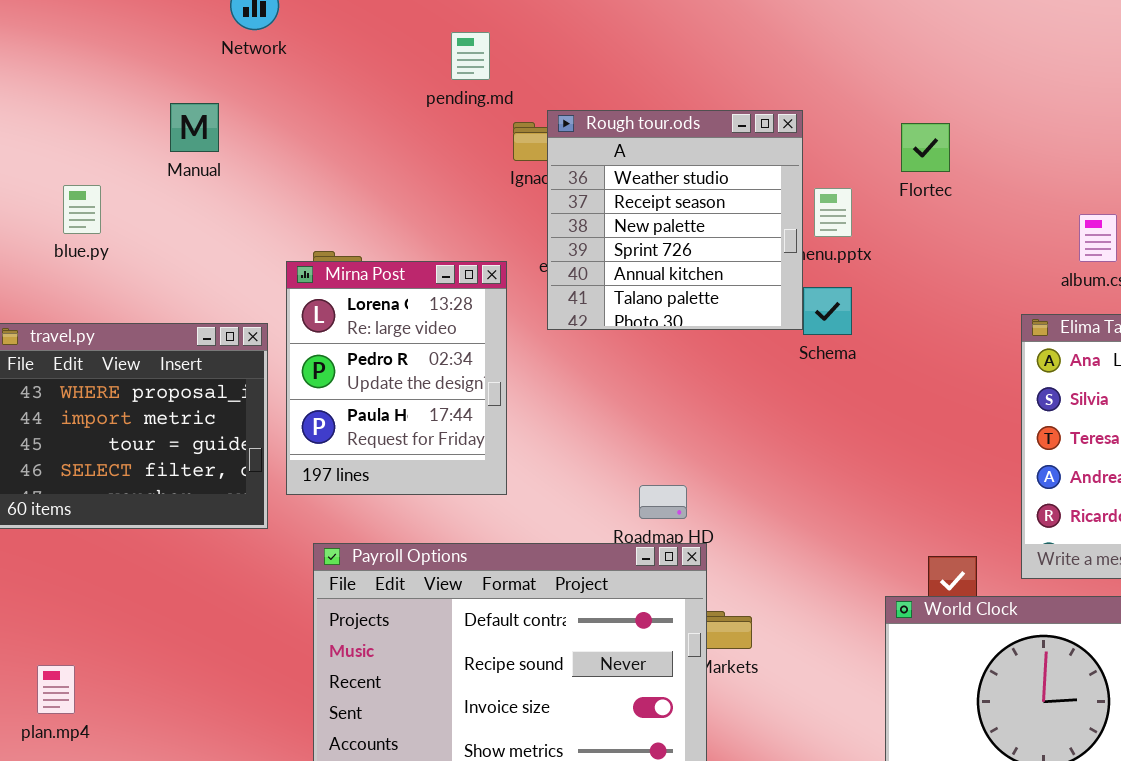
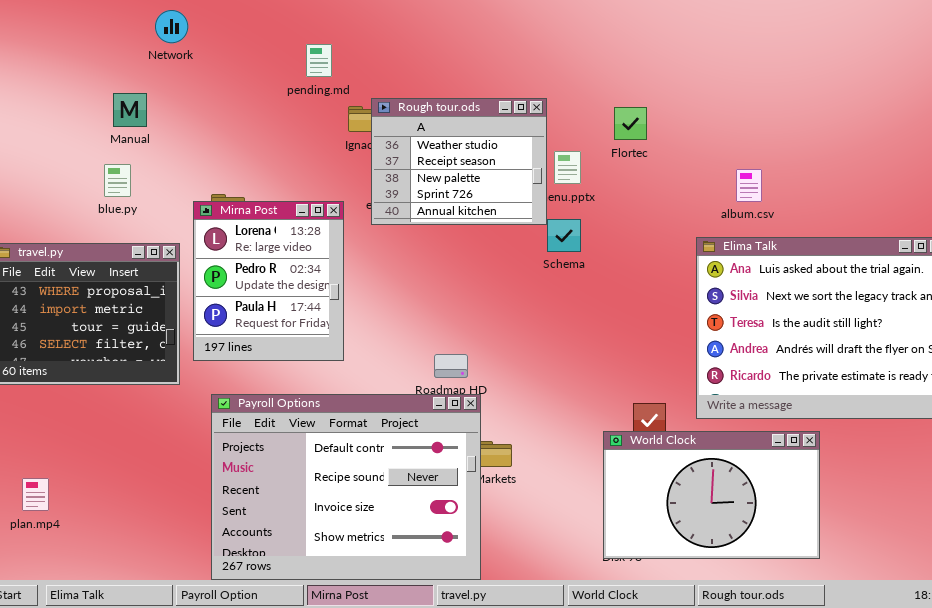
Rough tour.ods: [547,110,803,330] -> [371,98,547,225], resized
blue.py: [63,185,101,234] -> [104,164,131,197], moved

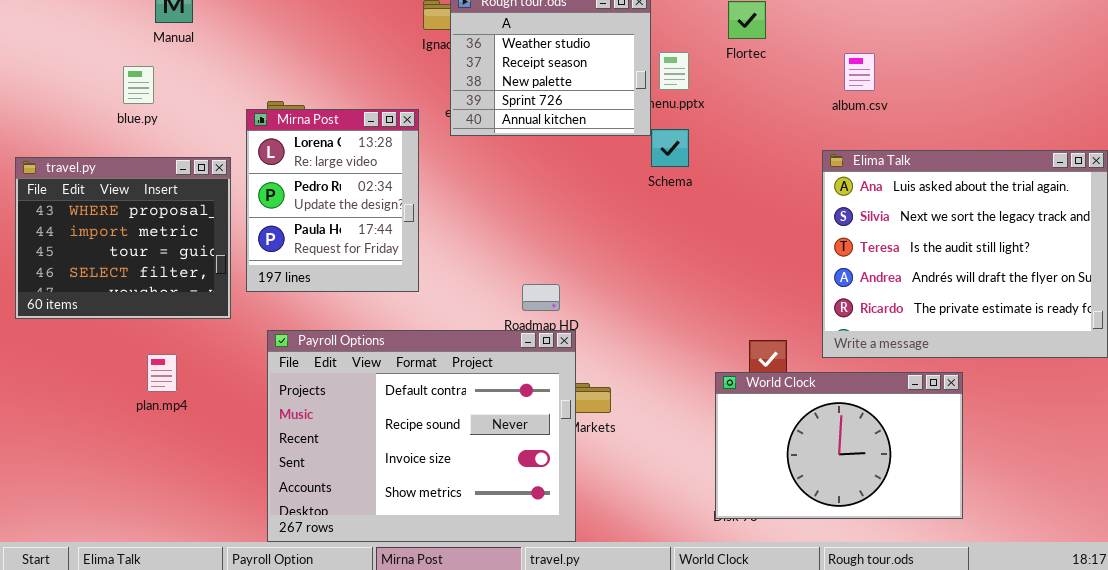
blue.py: [104,164,131,197] -> [123,66,154,104], moved
album.csv: [736,169,762,202] -> [844,53,875,91], moved
plan.mp4: [22,478,49,511] -> [147,354,177,392], moved

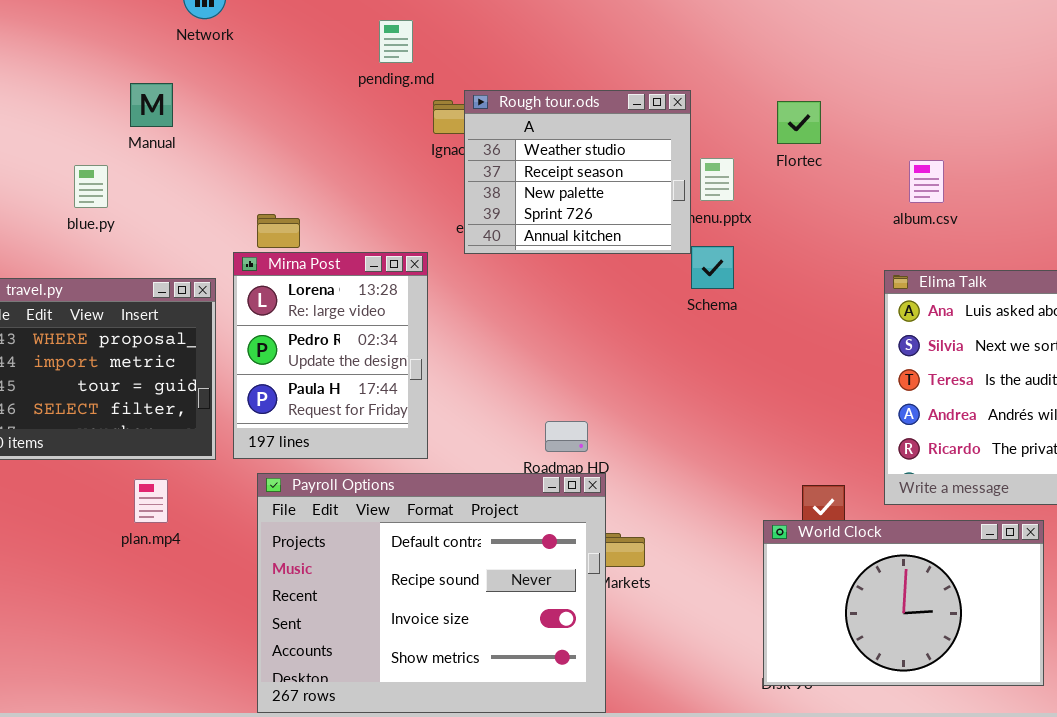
blue.py: [123,66,154,104] -> [74,165,108,208], moved
Mirna Post: [246,109,419,292] -> [233,252,428,459], moved
plan.mp4: [147,354,177,392] -> [134,479,168,523], moved

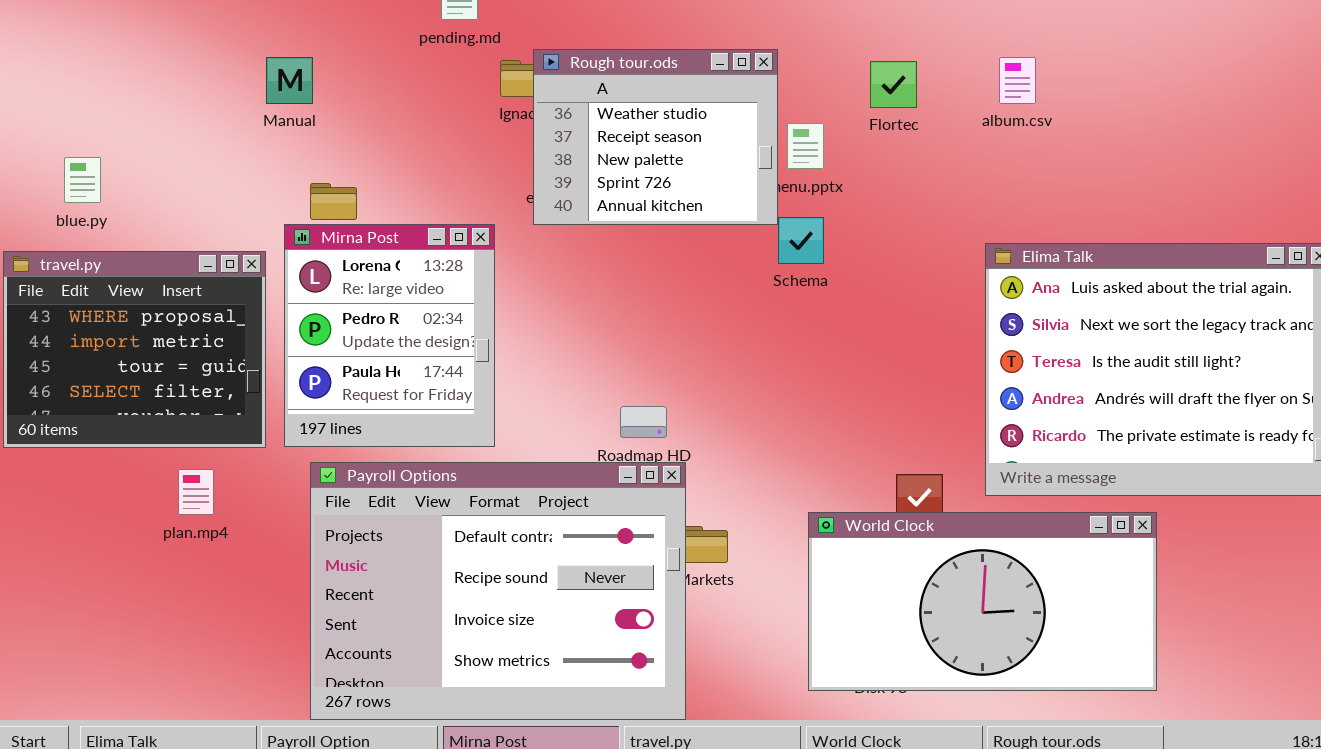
Manual: [130,83,173,127] -> [266,57,313,104], moved
album.csv: [909,160,944,203] -> [999,57,1036,104], moved
blue.py: [74,165,108,208] -> [64,157,101,203], moved
World Clock: [763,520,1044,686] -> [808,512,1157,691], resized

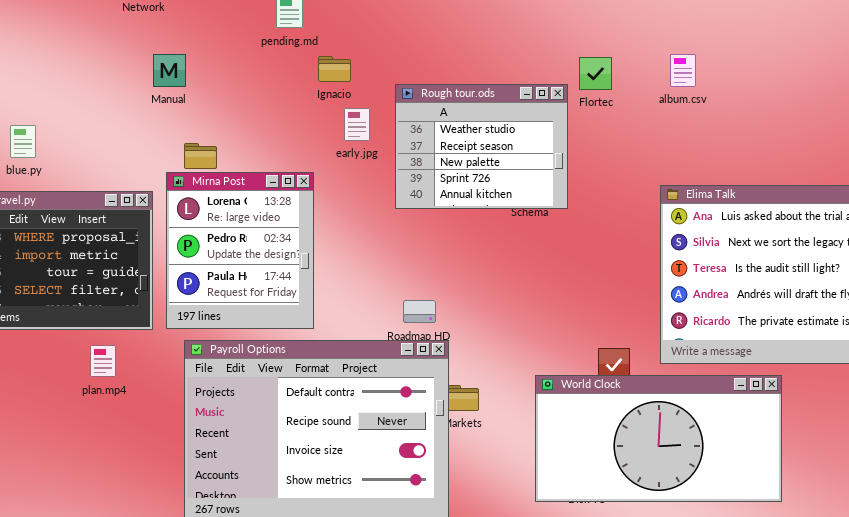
Rough tour.ods: [533,49,778,225] -> [395,84,568,209], moved

